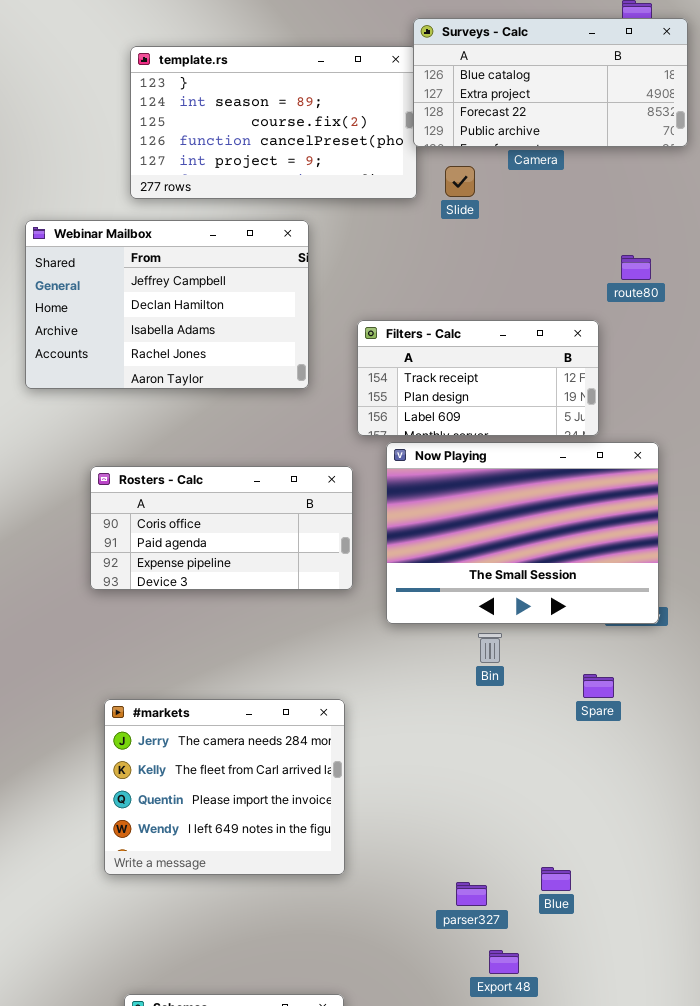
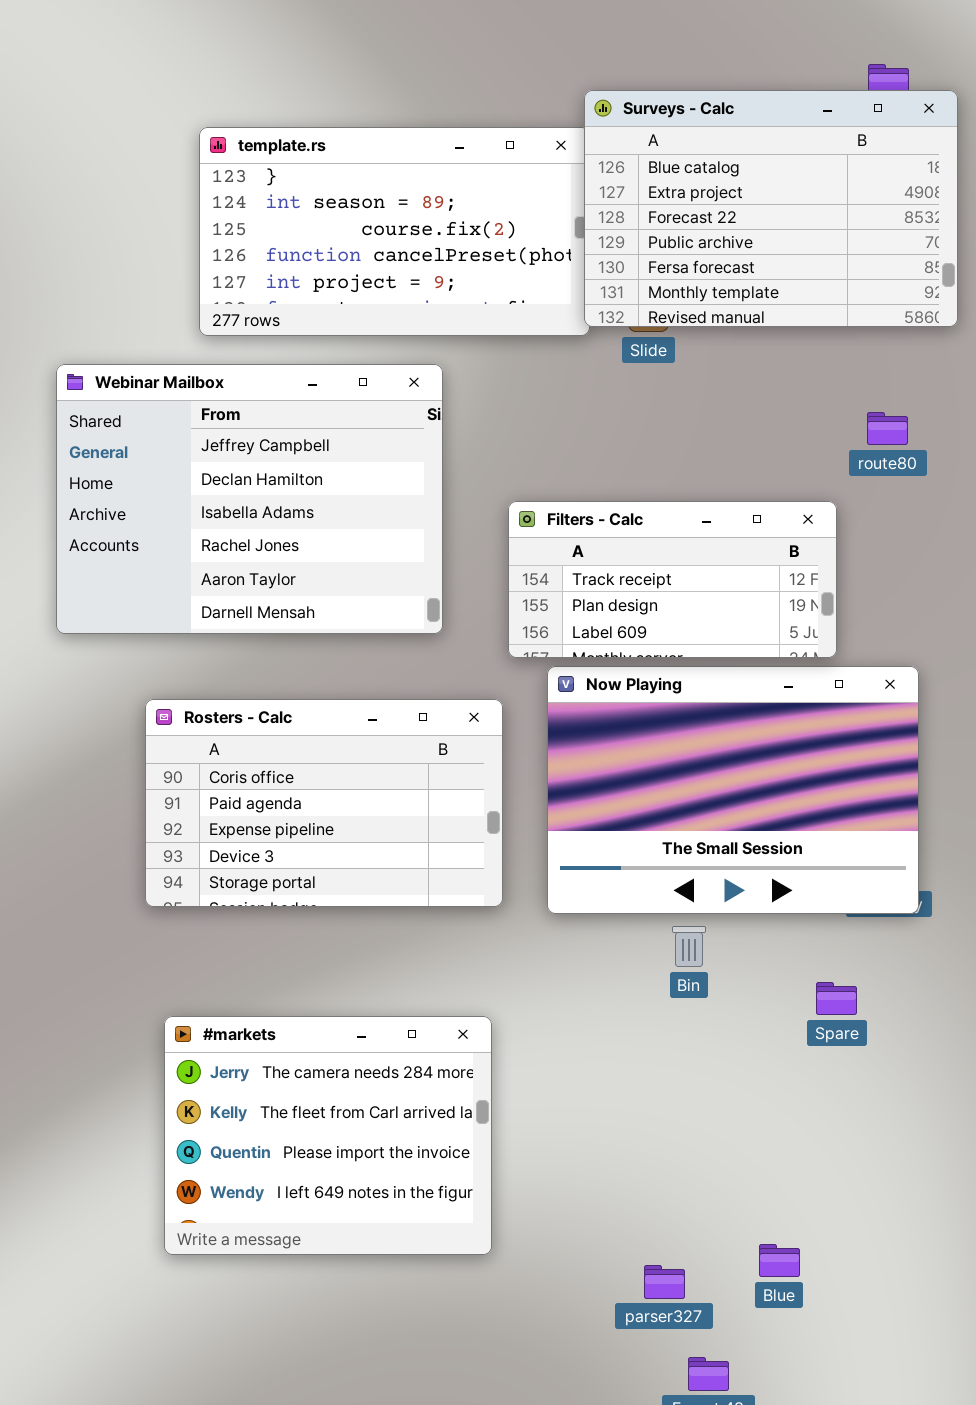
Surveys - Calc: [413,18,688,147] -> [584,90,958,327], resized
Webinar Mailbox: [25,220,309,389] -> [56,364,443,634], resized
Rosters - Calc: [90,466,353,590] -> [145,699,503,907], resized

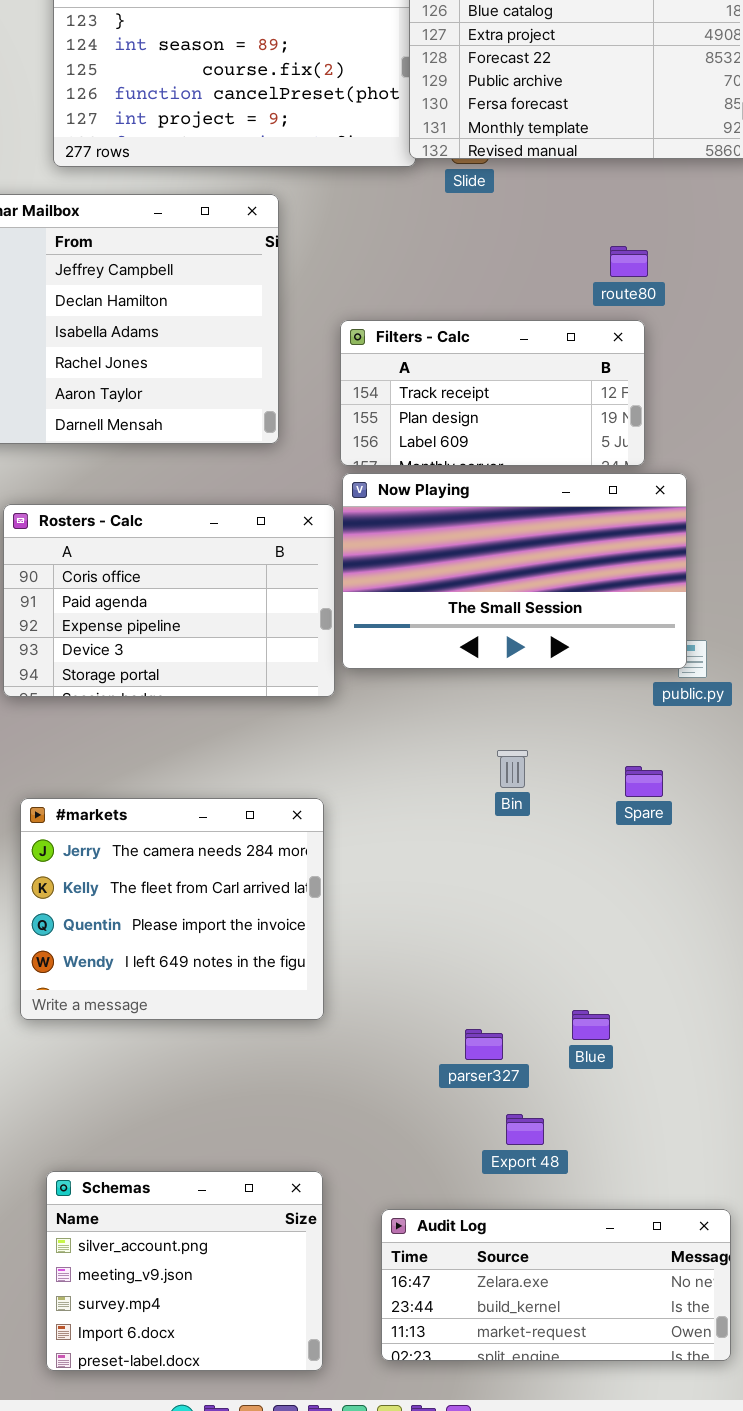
route80: [867,412,908,445] -> [610,246,648,277], moved
Now Playing: [547,666,919,914] -> [342,473,687,669], moved, resized
Bin: [672,926,706,967] -> [497,750,528,788], moved

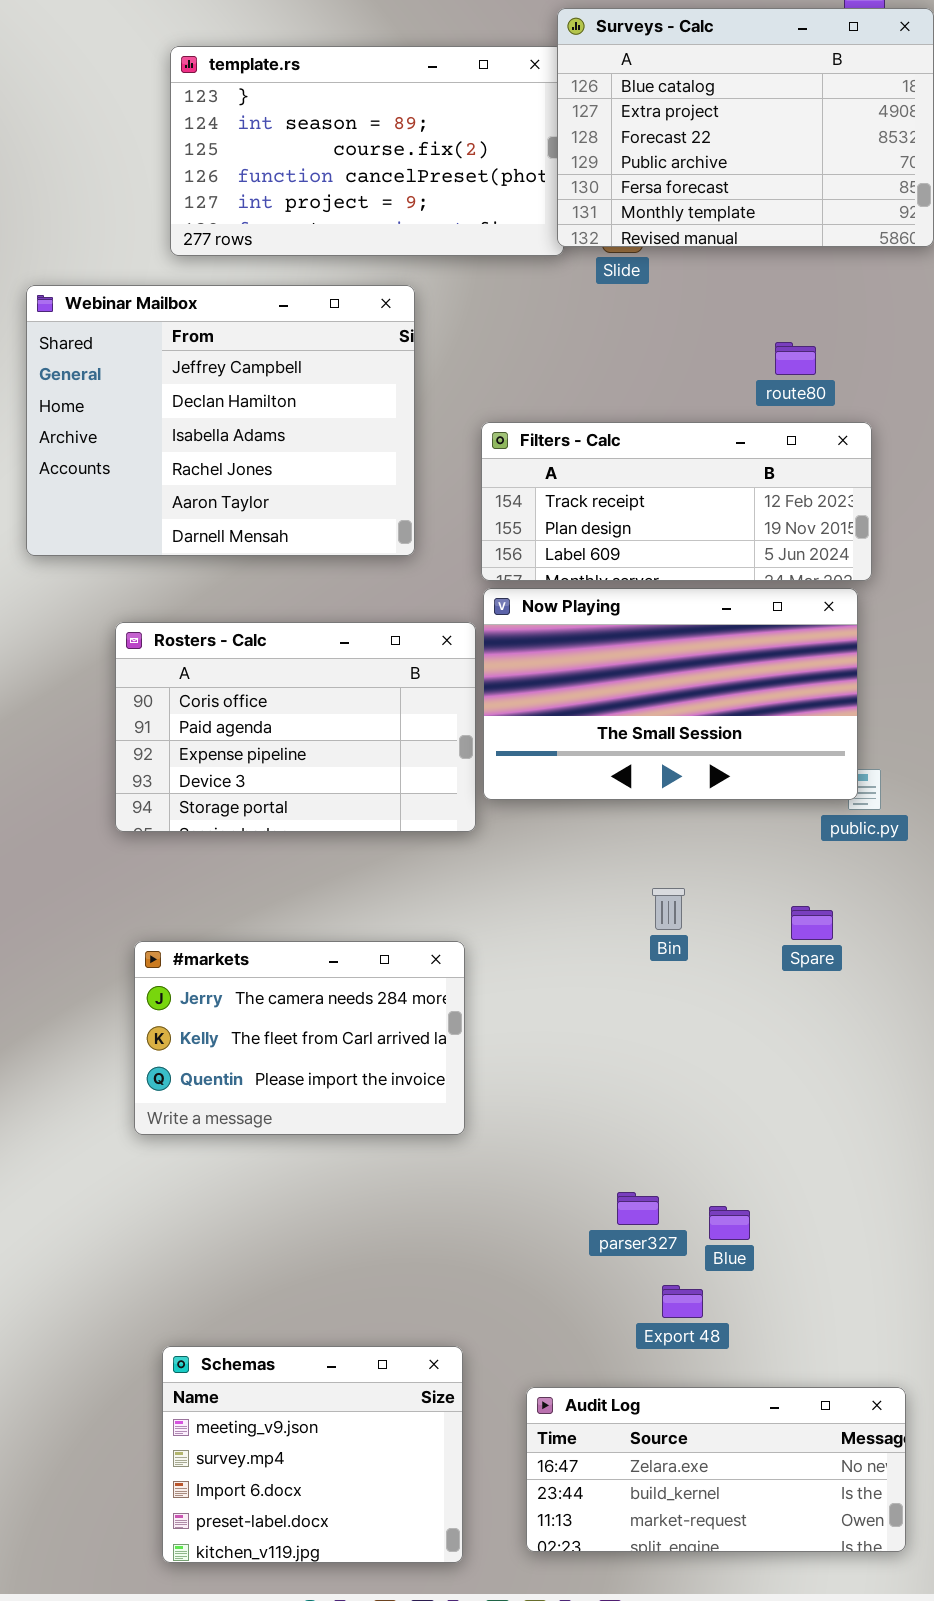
Filters - Calc: [340,320,645,466] -> [481,422,872,581], resized
#markets: [20,798,324,1020] -> [134,941,465,1135], resized
Blue: [572,1010,610,1040] -> [709,1206,750,1240], moved
Schemas: [46,1171,323,1371] -> [162,1346,463,1563], scrolled down 1 row

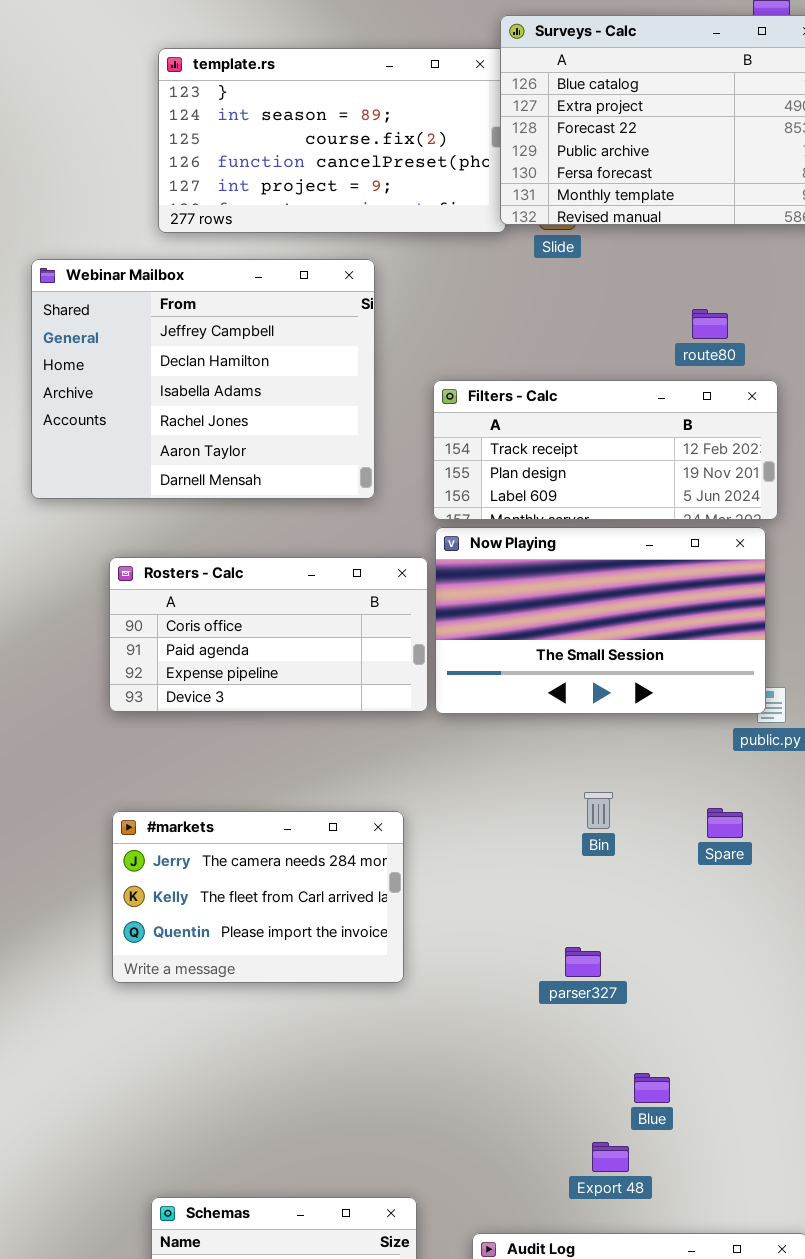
Rosters - Calc: [115,622,476,832] -> [109,557,428,712], resized
#markets: [134,941,465,1135] -> [112,811,404,983], moved
parser327: [617,1192,659,1225] -> [565,947,601,977], moved

